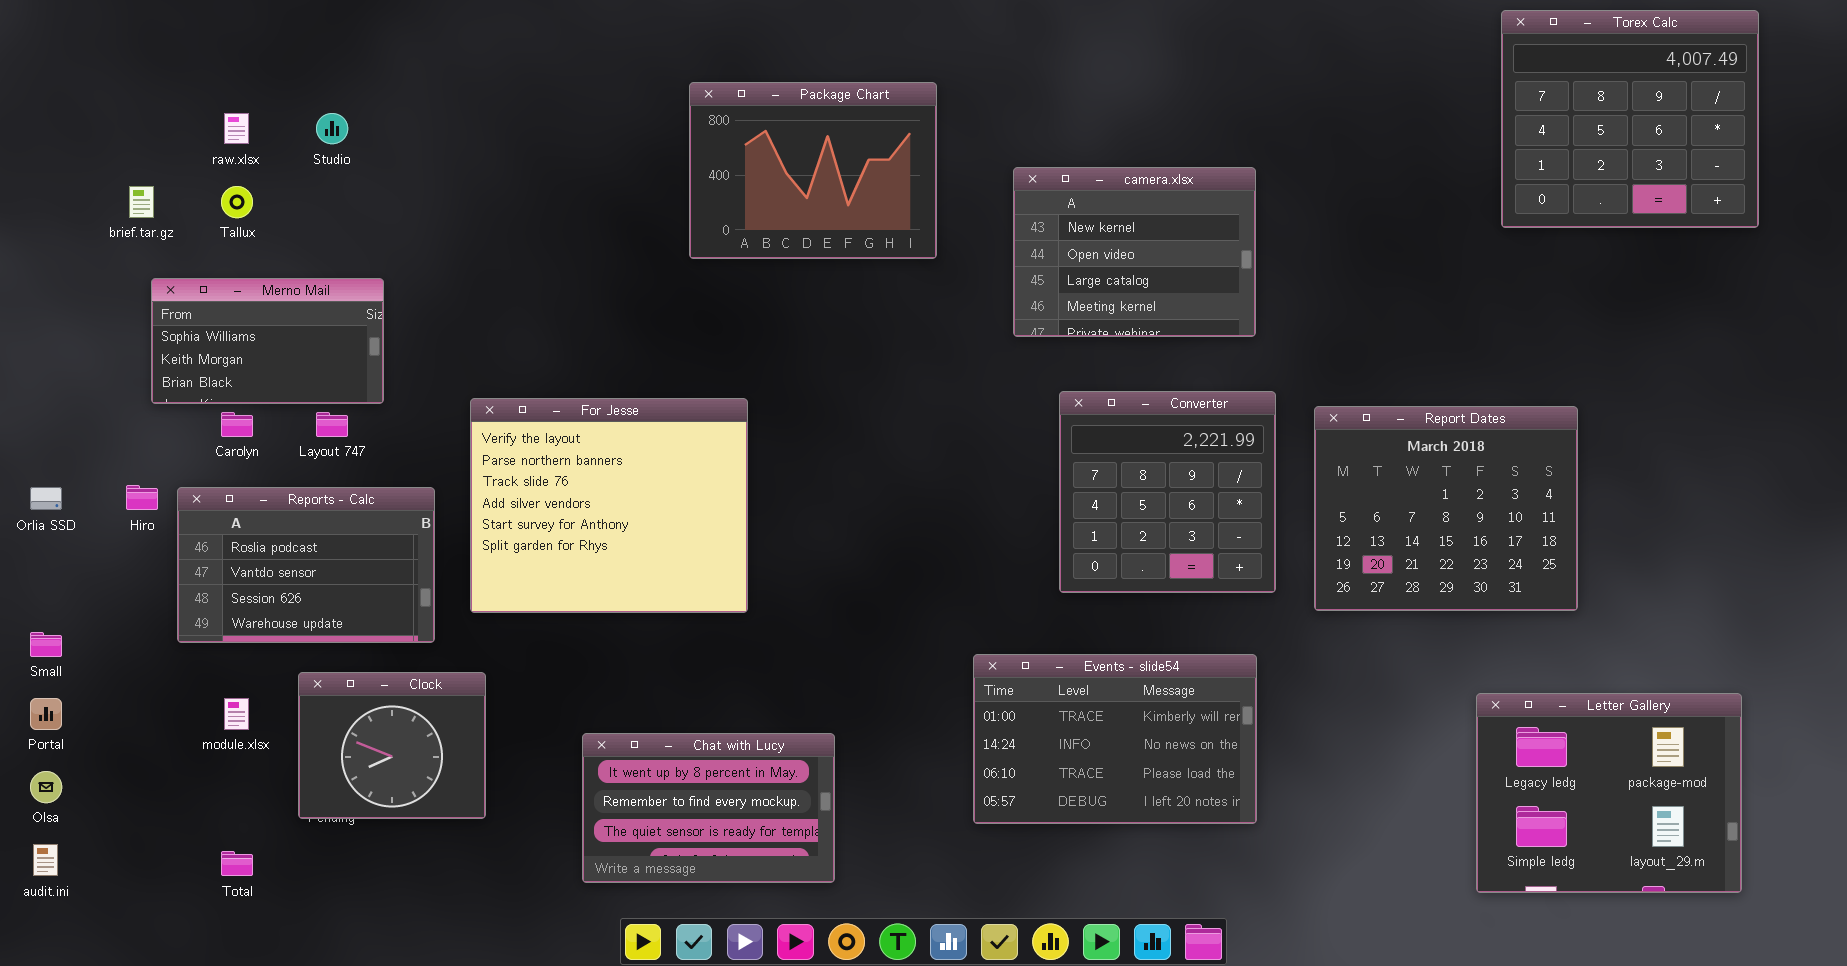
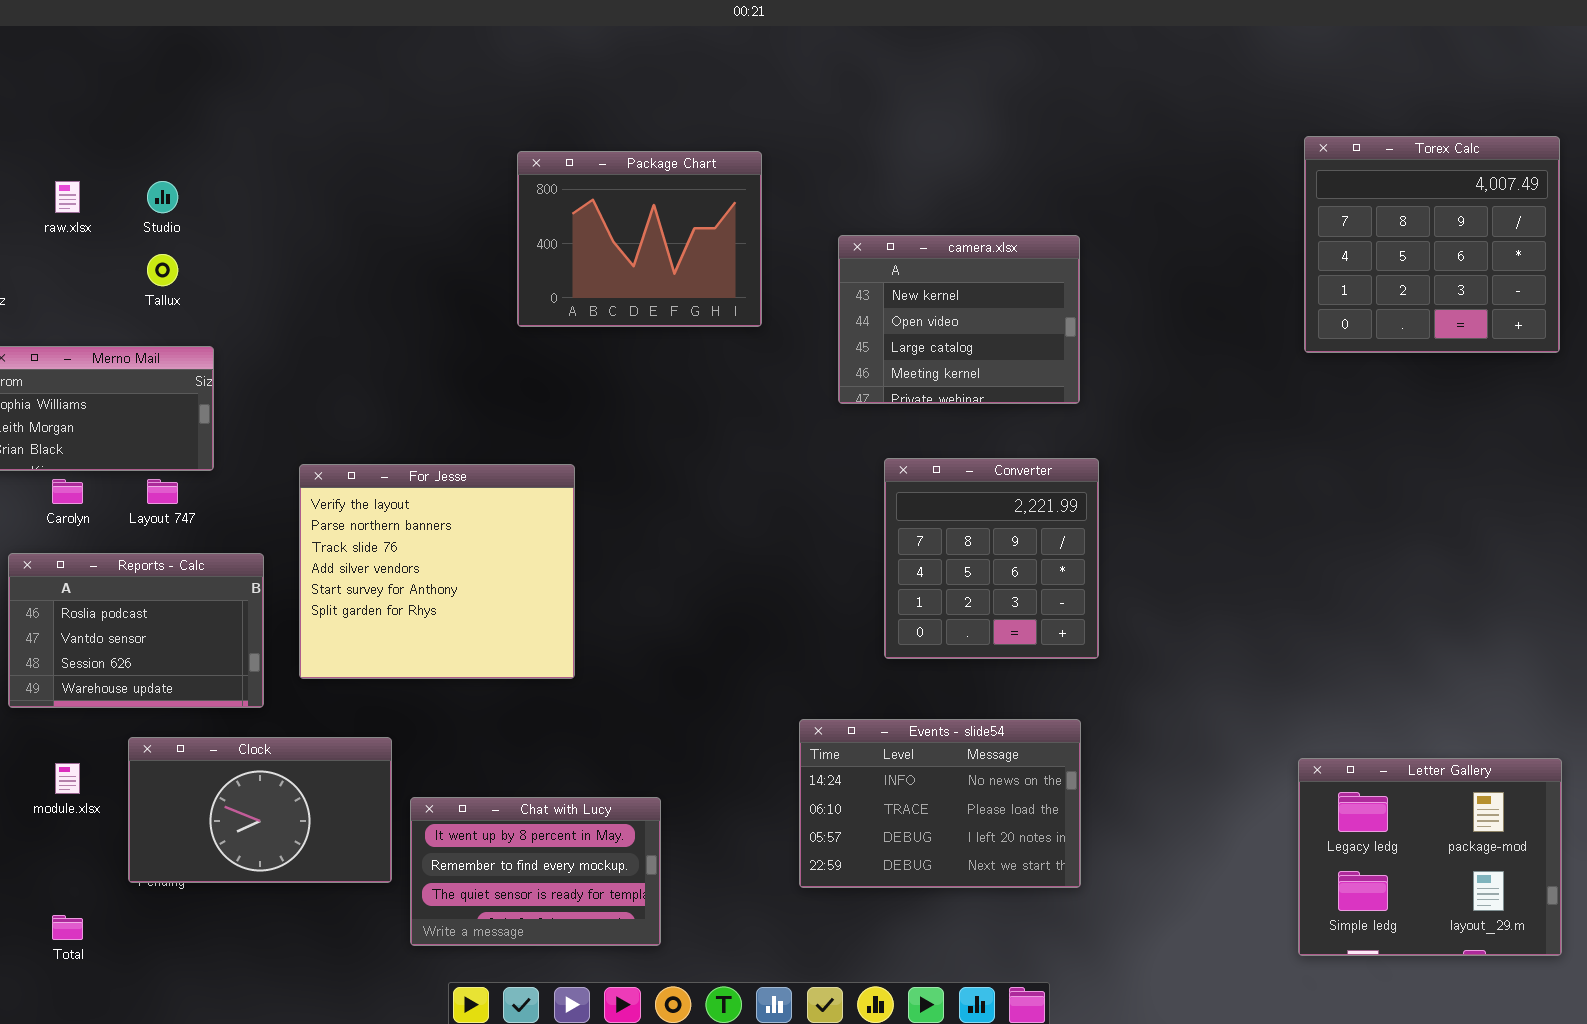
Torex Calc: [1501,10,1759,228] -> [1304,136,1560,353], moved
Tallux: [221,186,253,218] -> [147,254,178,286], moved
Report Dates: [1314,406,1578,611] -> none, closed
Events - slide54: [973,654,1257,824] -> [799,719,1081,888], scrolled down 1 row
Clock: [298,672,486,819] -> [128,737,392,883], resized

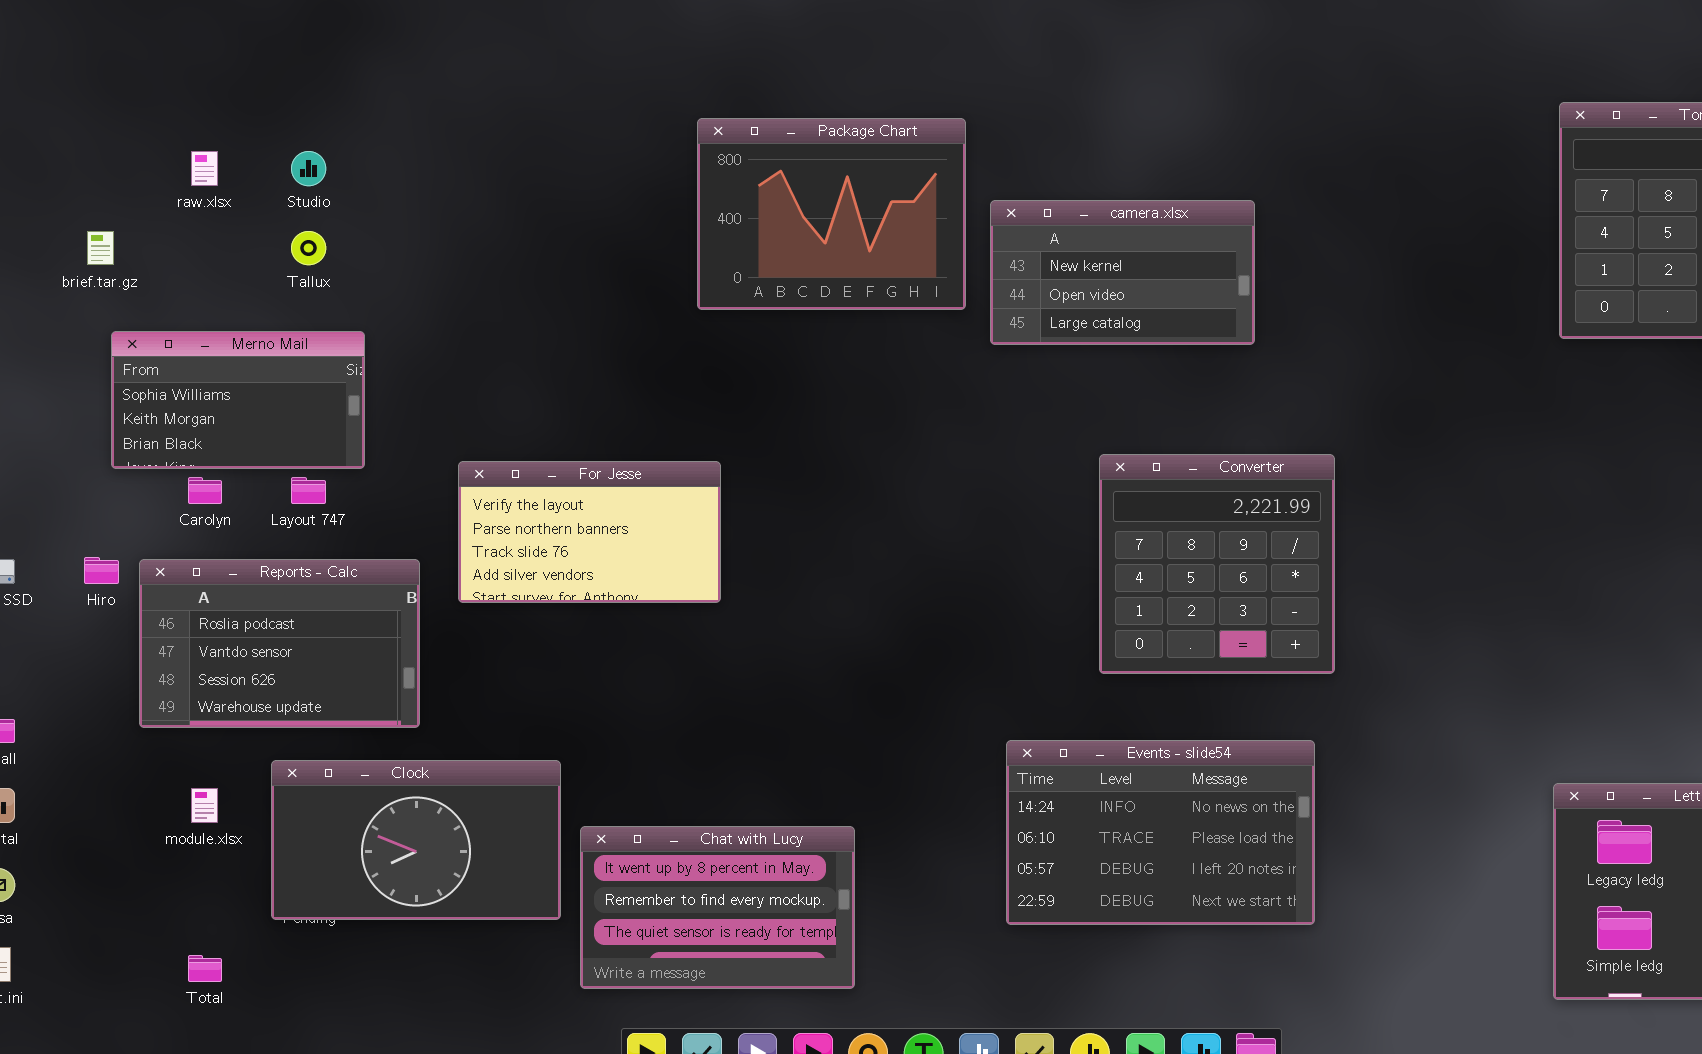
camera.xlsx: [838,235,1080,404] -> [990,200,1255,345], moved, resized
For Jesse: [299,464,575,679] -> [458,461,721,603], resized

